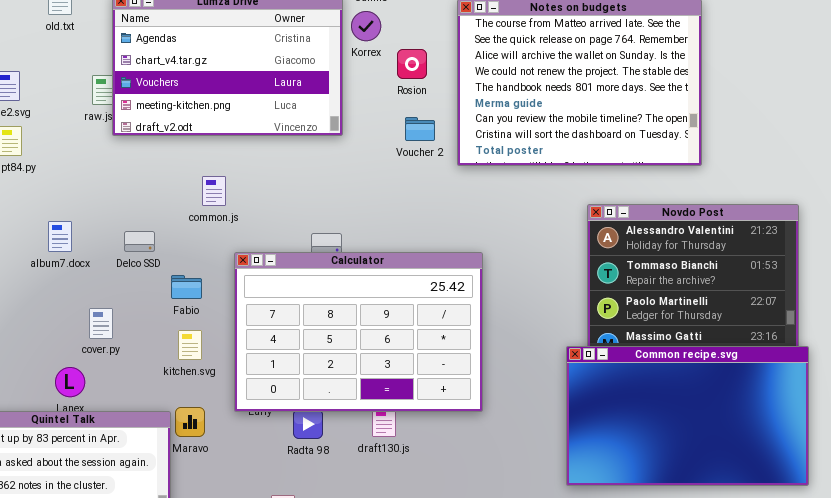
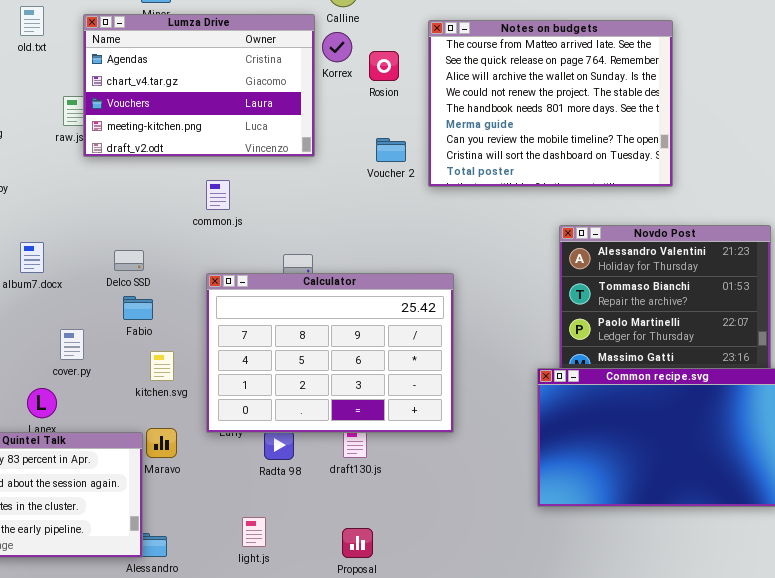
Rosion: [397,49,427,79] -> [369,51,399,81], moved
common.js: [202,176,226,206] -> [206,180,230,210], moved
Delco SSD: [124,231,155,252] -> [114,250,144,271], moved
Fabio: [171,275,202,299] -> [123,296,153,320], moved

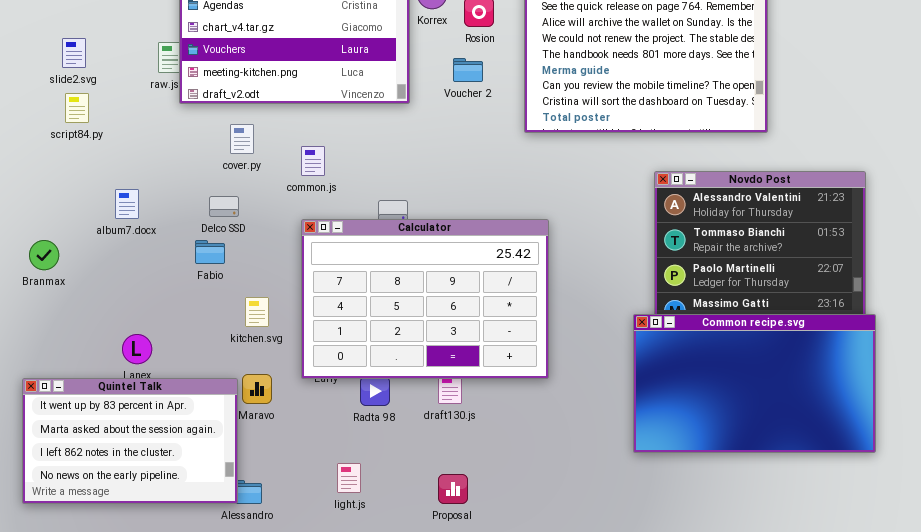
Voucher 2: [376,138,406,162] -> [453,58,483,82], moved
common.js: [206,180,230,210] -> [301,146,325,176], moved
Fabio: [123,296,153,320] -> [195,240,225,264], moved
cover.py: [60,329,84,360] -> [230,124,254,154], moved

